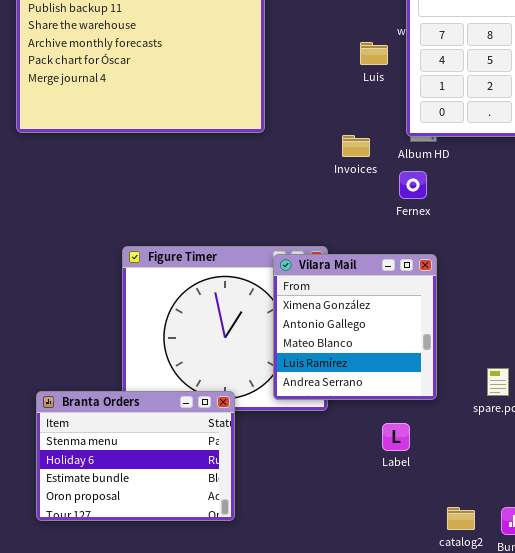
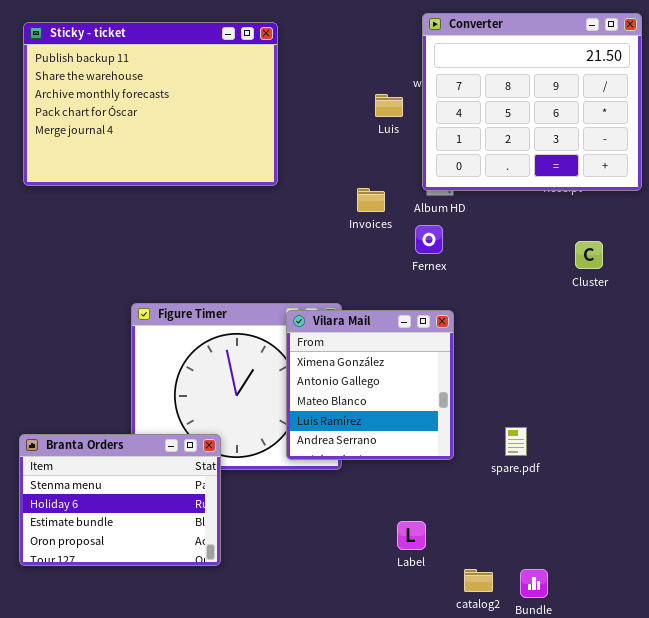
Branta Orders: [36,391,235,521] -> [19,434,221,566], moved
Label: [382,423,410,451] -> [397,521,426,550], moved

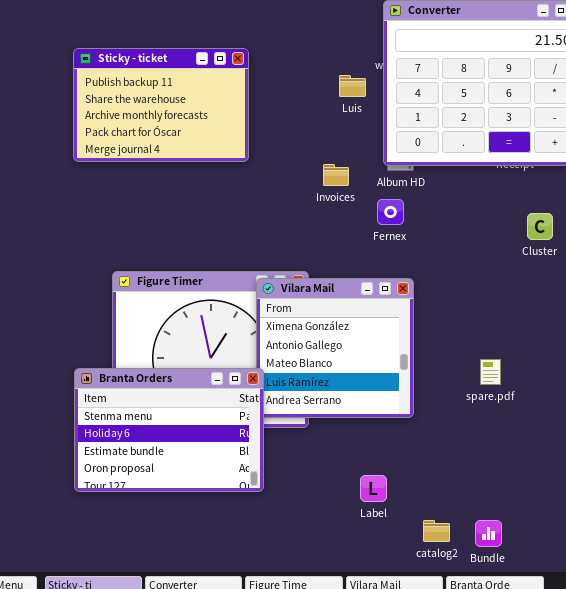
Sticky - ticket: [23,22,278,186] -> [73,48,249,162], resized
spare.pdf: [505,427,527,456] -> [480,359,501,385], moved
Branta Orders: [19,434,221,566] -> [74,368,264,492], moved

